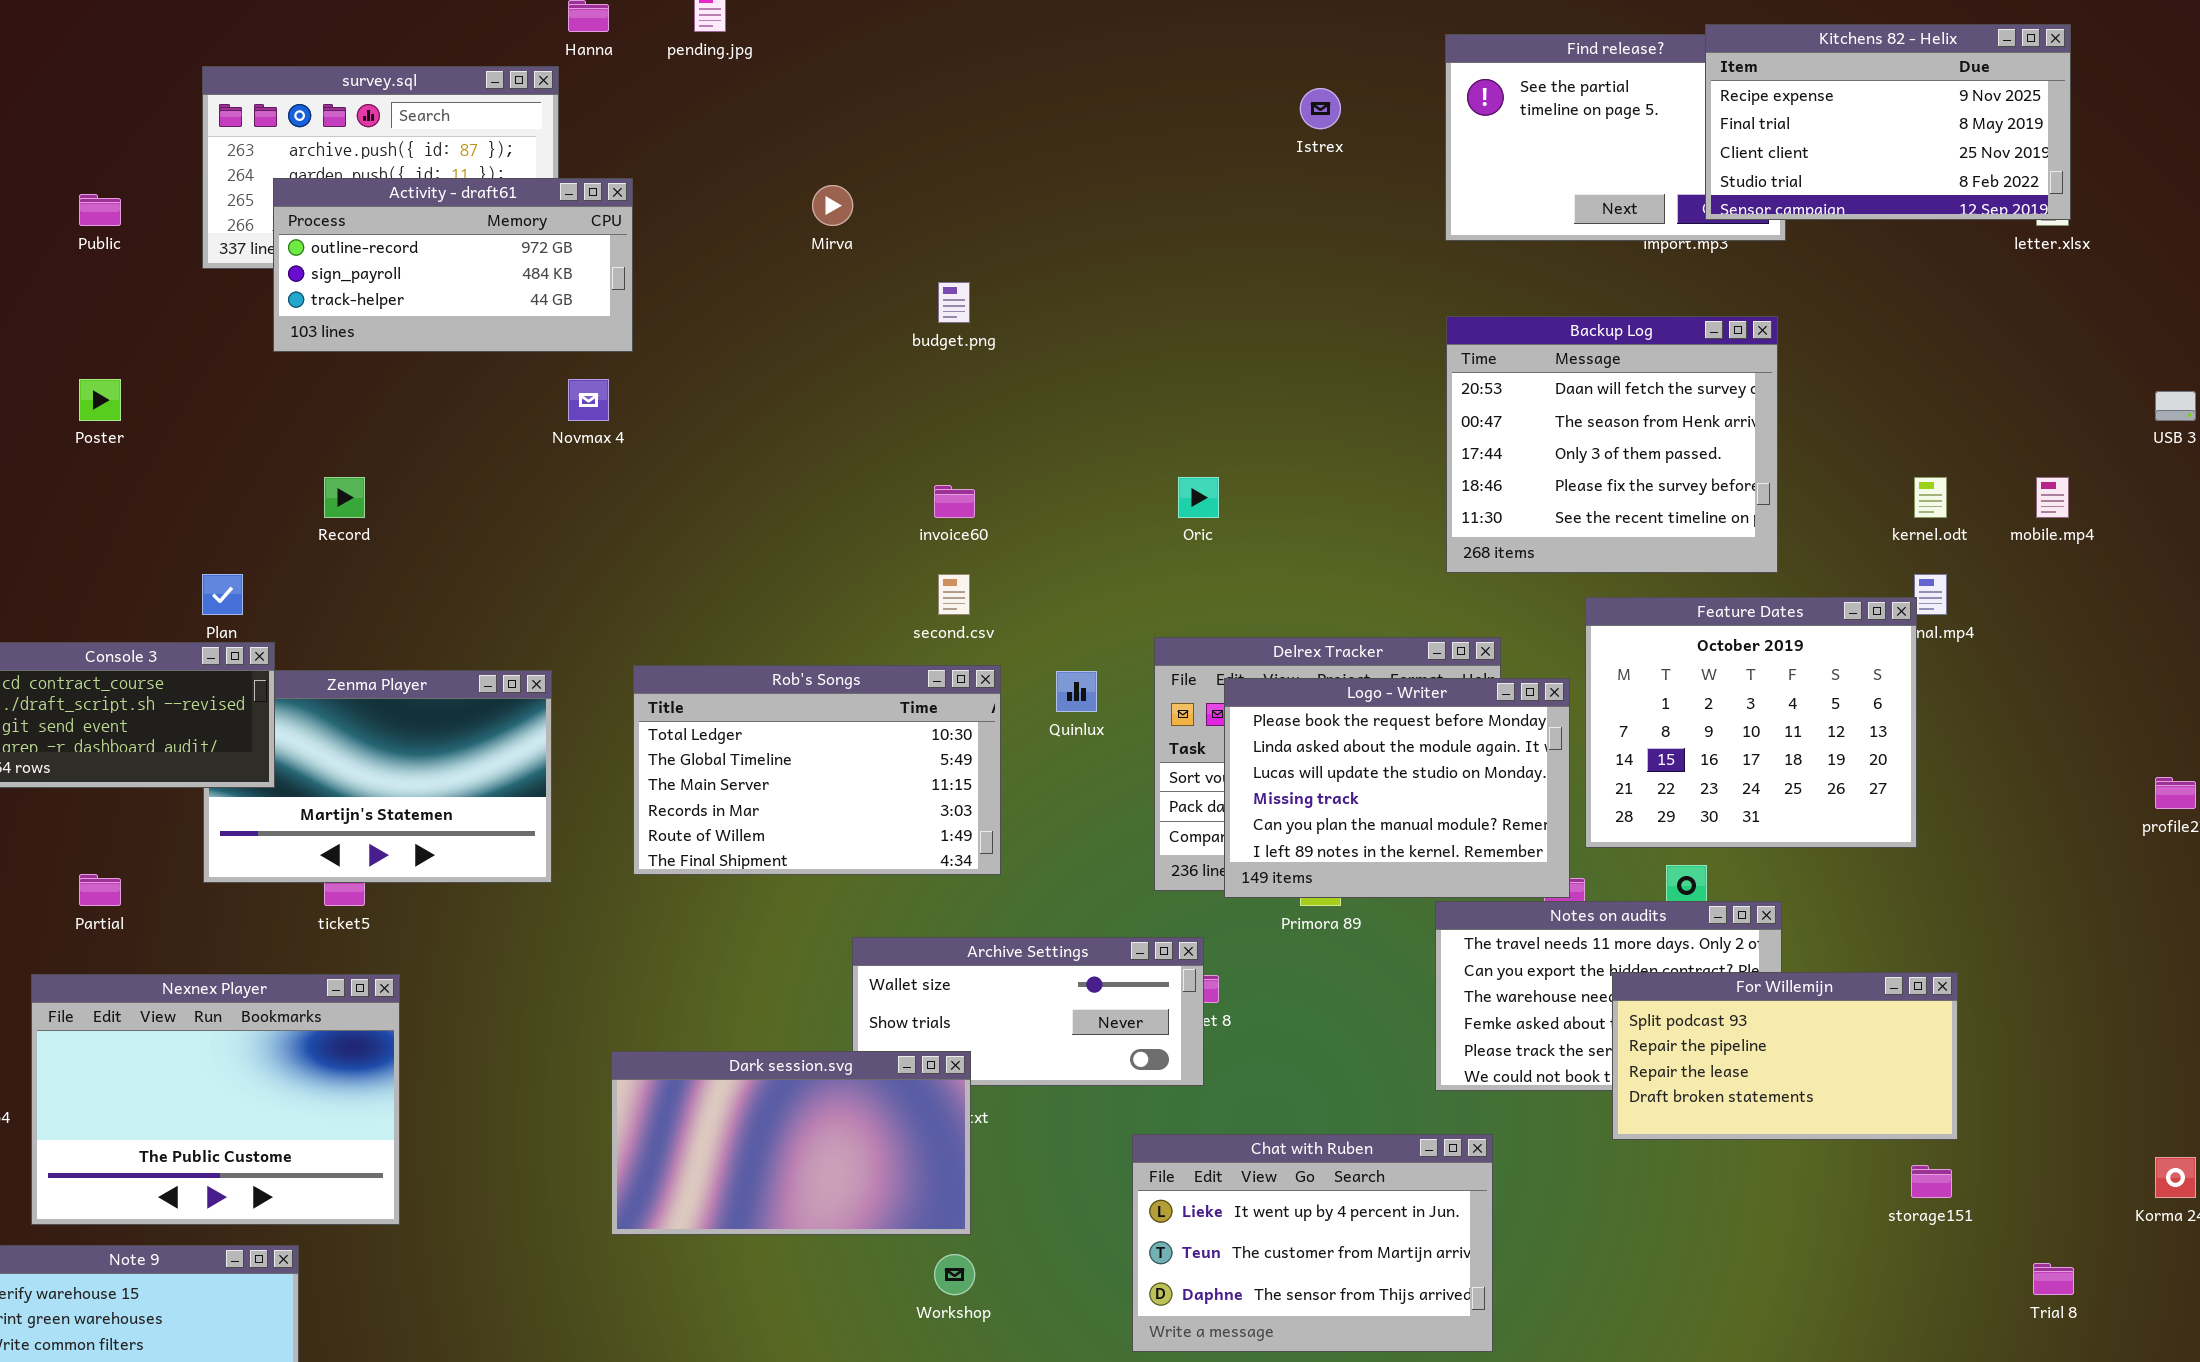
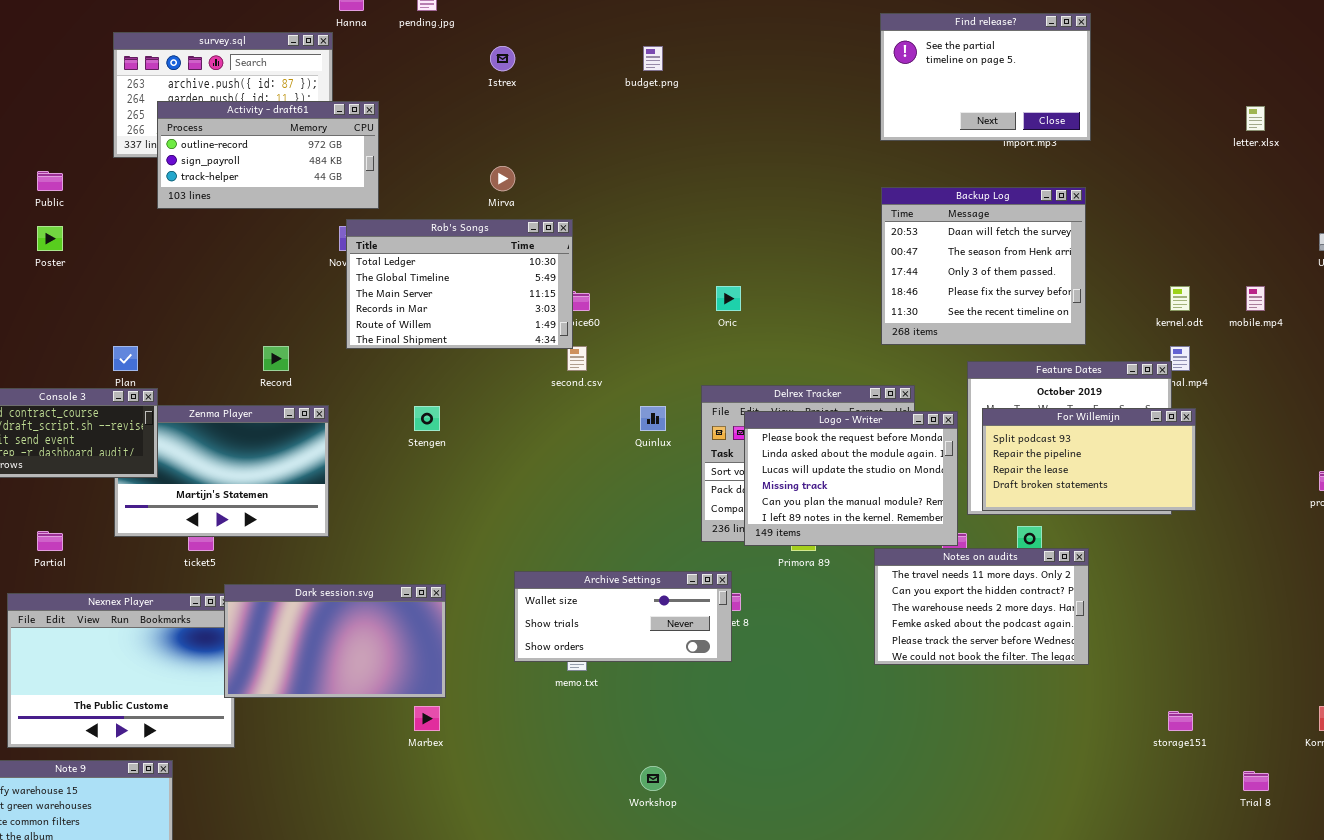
Kitchens 82 - Helix: [1705,24,2071,220] -> none, closed
Istrex: [1300,88,1341,129] -> [490,46,515,71], moved
Mirva: [812,185,853,226] -> [490,166,515,191], moved
Public: [79,194,121,226] -> [37,171,63,191], moved
budget.png: [938,282,970,323] -> [643,46,663,71], moved
Record: [324,477,365,518] -> [263,346,289,371], moved
Rob's Songs: [633,665,1001,875] -> [346,219,573,349], moved
For Willemijn: [1612,972,1958,1140] -> [982,408,1196,511], moved
Dark session.svg: [611,1051,971,1235] -> [224,584,446,698], moved
Chat with Ruben: [1132,1134,1493,1352] -> none, closed
Workshop: [934,1254,975,1295] -> [640,766,666,791], moved

